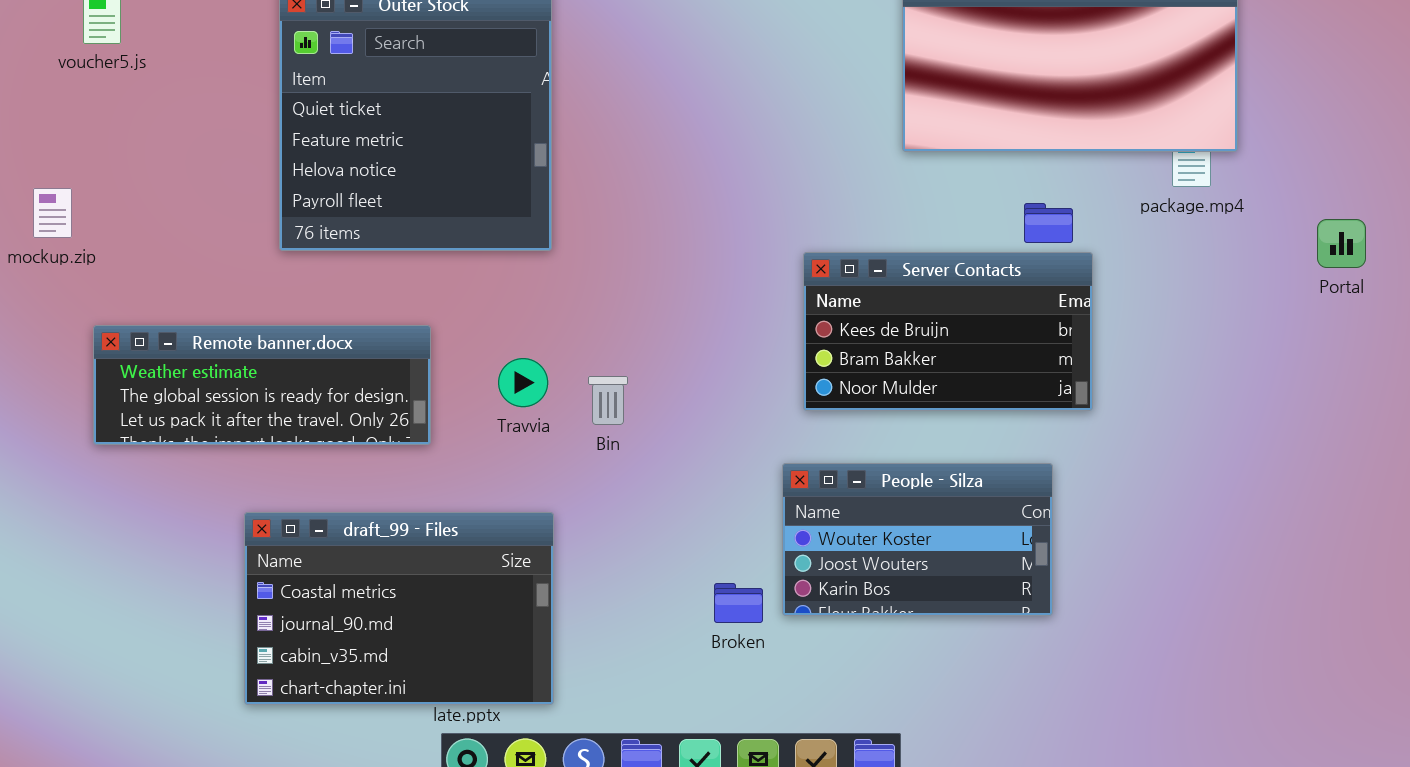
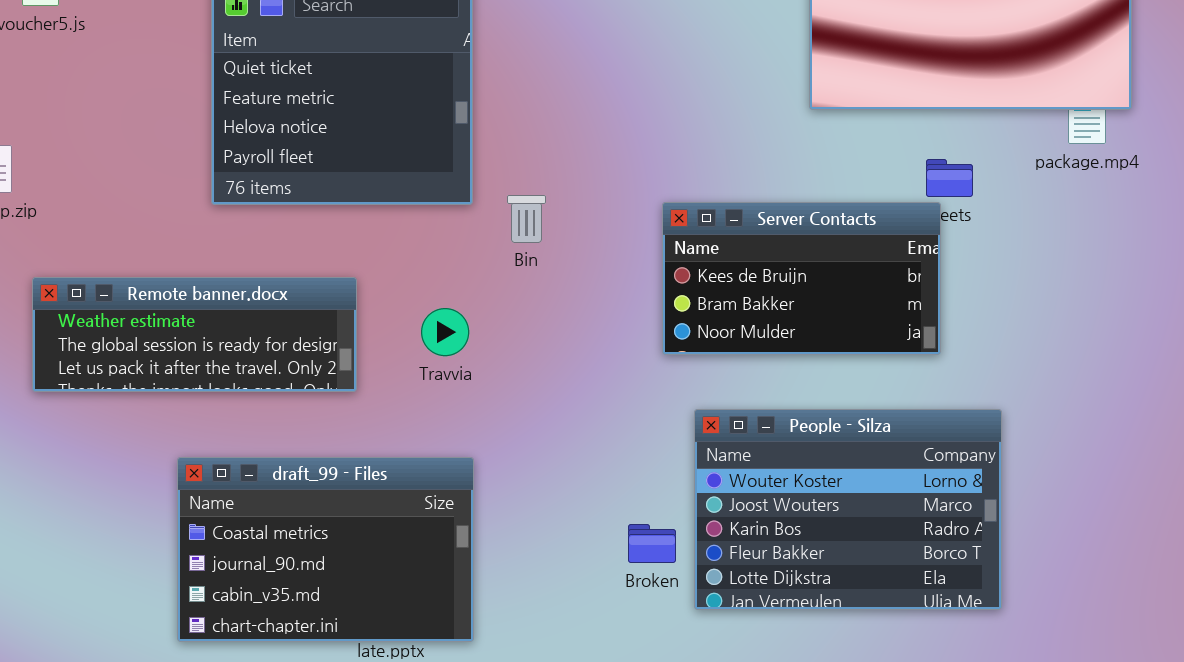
Server Contacts: [803,252,1093,411] -> [662,202,941,355], moved
Bin: [588,376,628,425] -> [507,195,546,243], moved
People - Silza: [782,463,1053,616] -> [694,409,1002,610], resized

